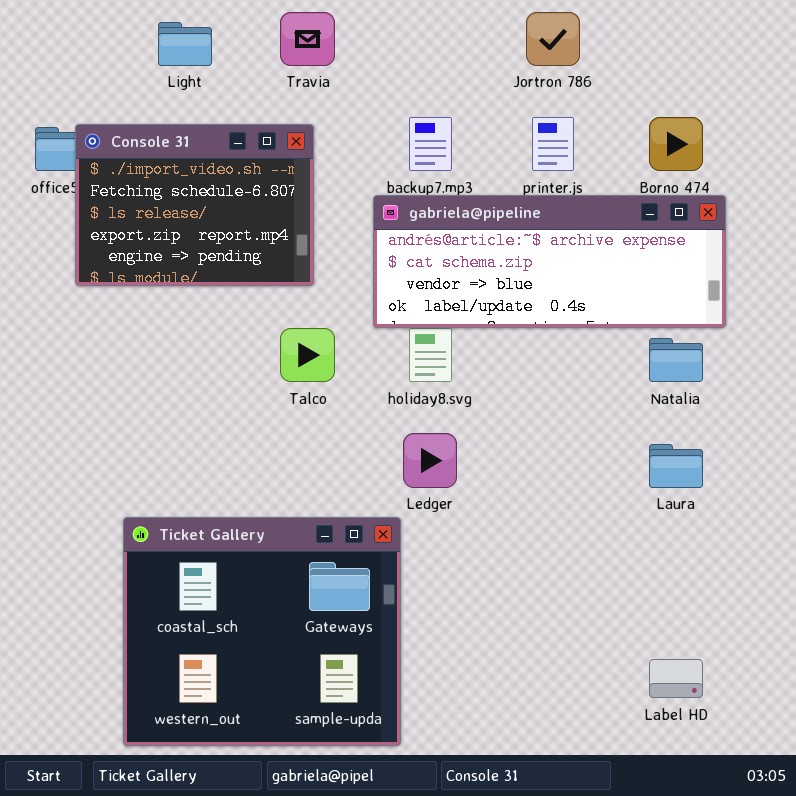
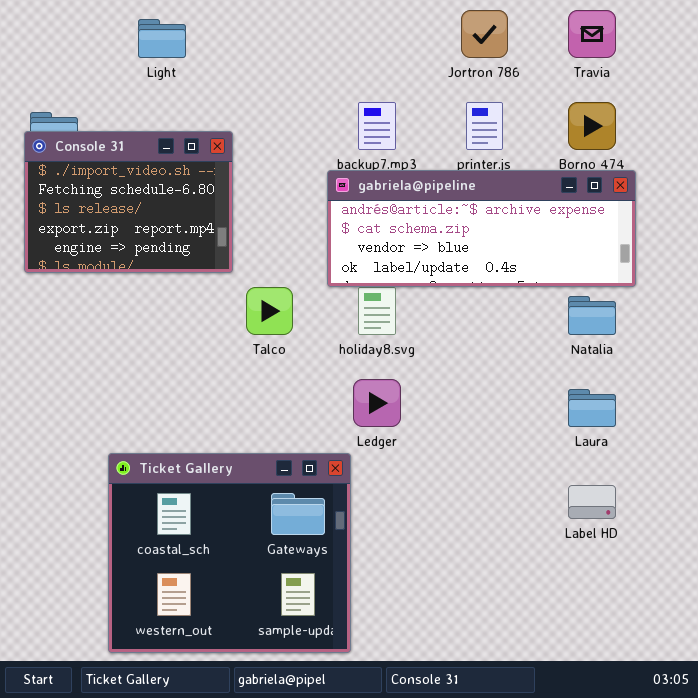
Travia: [280,12,335,66] -> [568,10,616,58], moved
Console 31: [75,124,314,286] -> [24,131,233,273], moved
Label HD: [649,659,703,698] -> [568,485,616,519], moved

